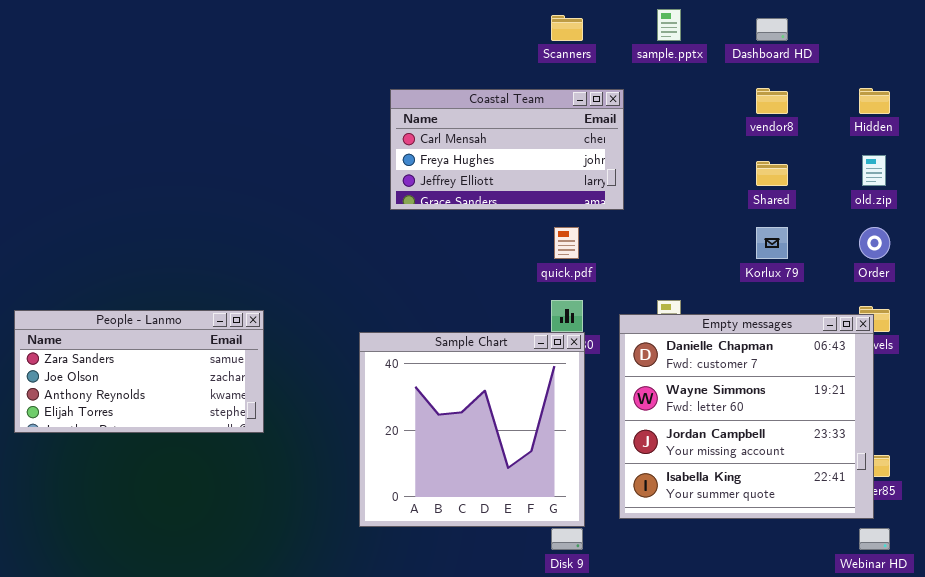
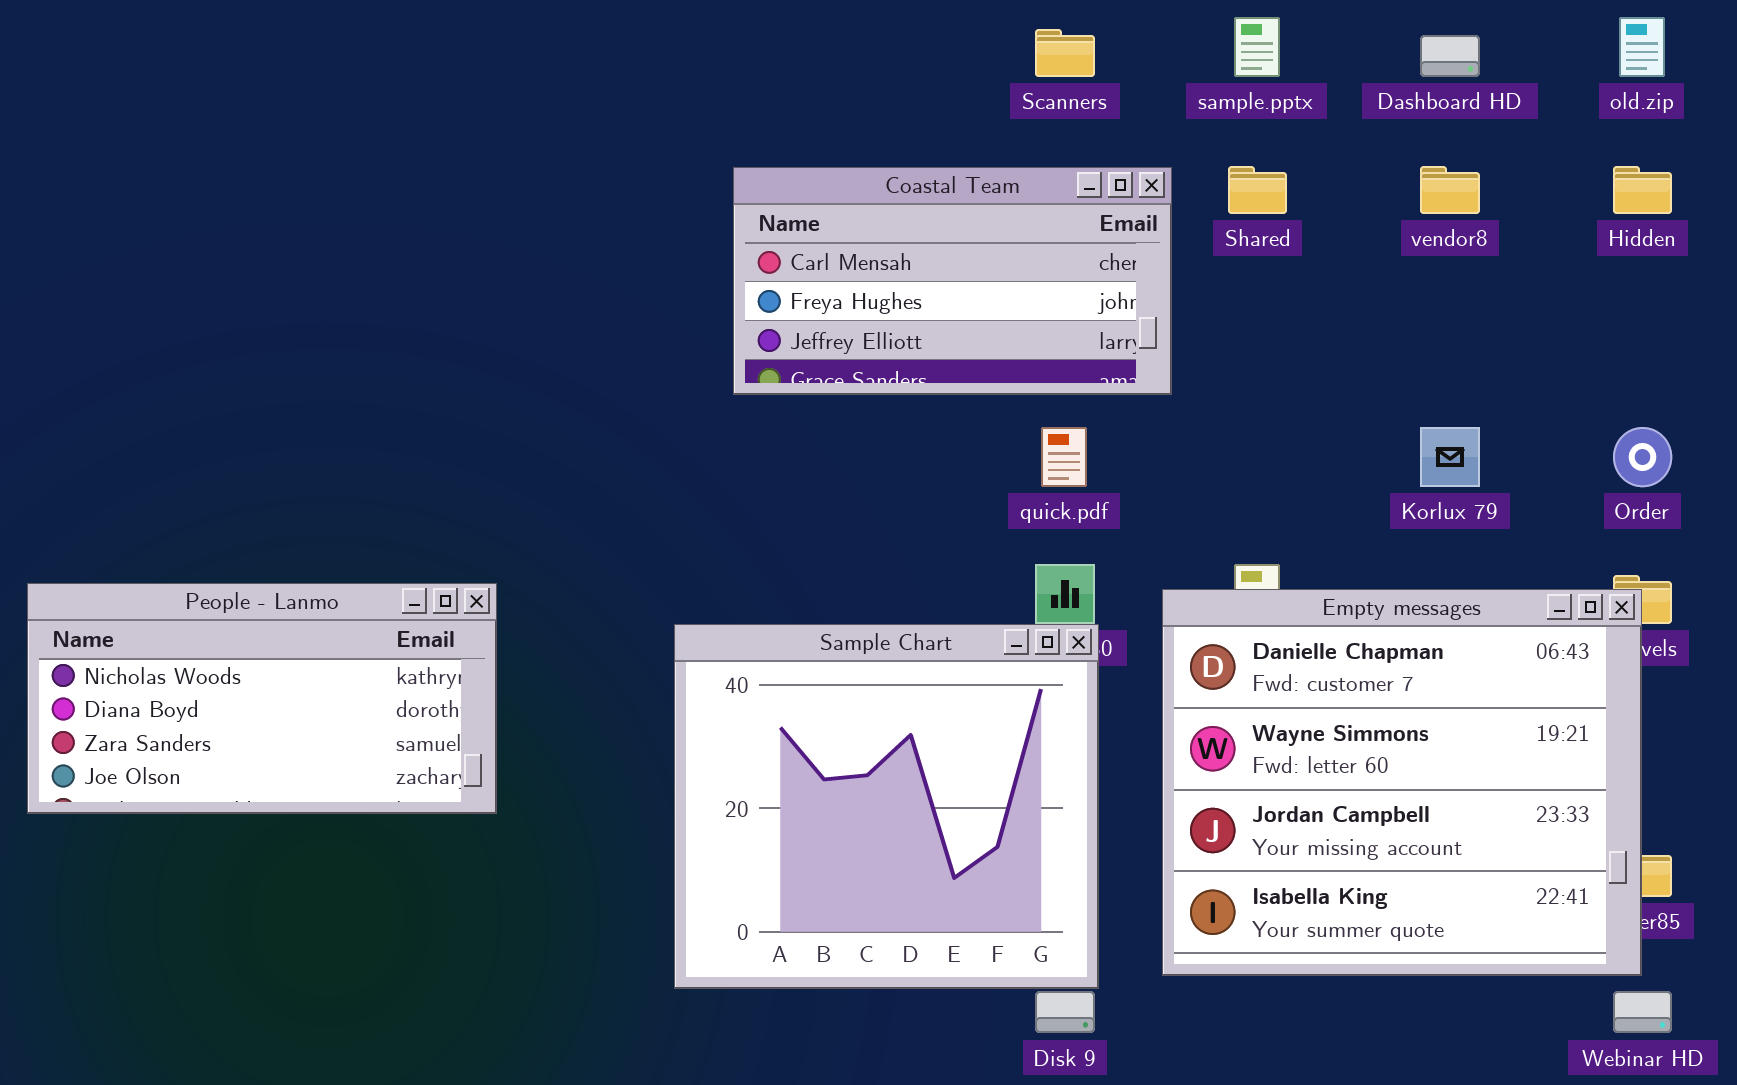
old.zip: [862,155,886,186] -> [1619,17,1665,77], moved
Shared: [756,161,788,186] -> [1228,166,1287,214], moved
People - Lanmo: [14,310,264,433] -> [27,583,497,814], scrolled up 2 rows

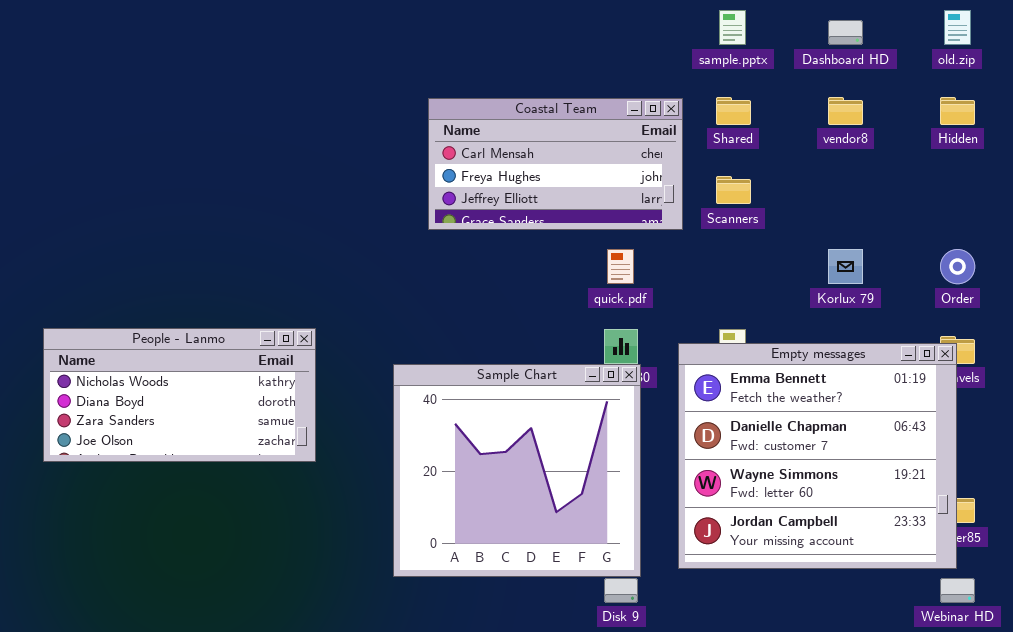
Scanners: [1035,29,1095,77] -> [716,176,751,204], moved
People - Lanmo: [27,583,497,814] -> [43,328,316,462], moved
Empty messages: [1162,589,1642,976] -> [678,343,957,569], scrolled up 1 row

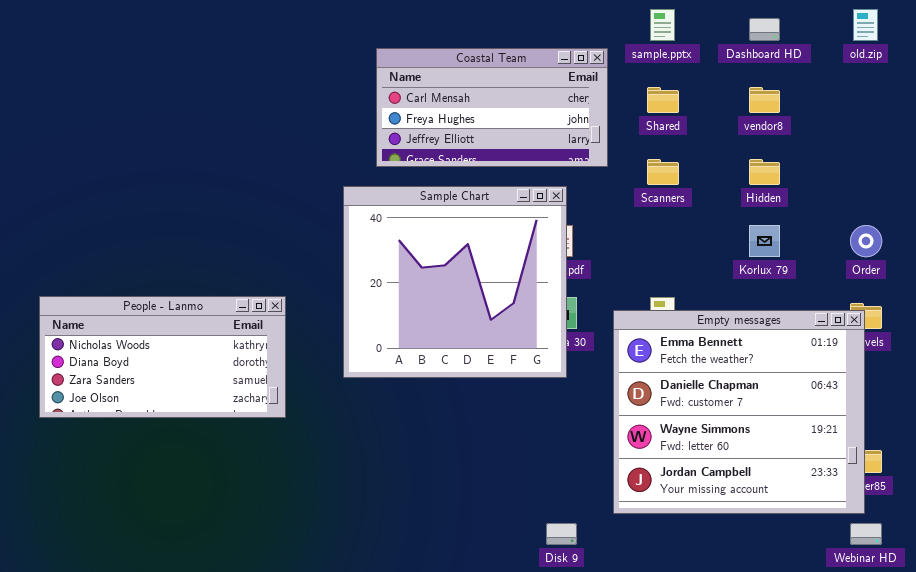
Hidden: [940,97,975,125] -> [749,159,780,185], moved
Coastal Team: [428,98,683,230] -> [376,48,608,167], moved
Sample Chart: [393,364,641,577] -> [343,186,567,378], moved

